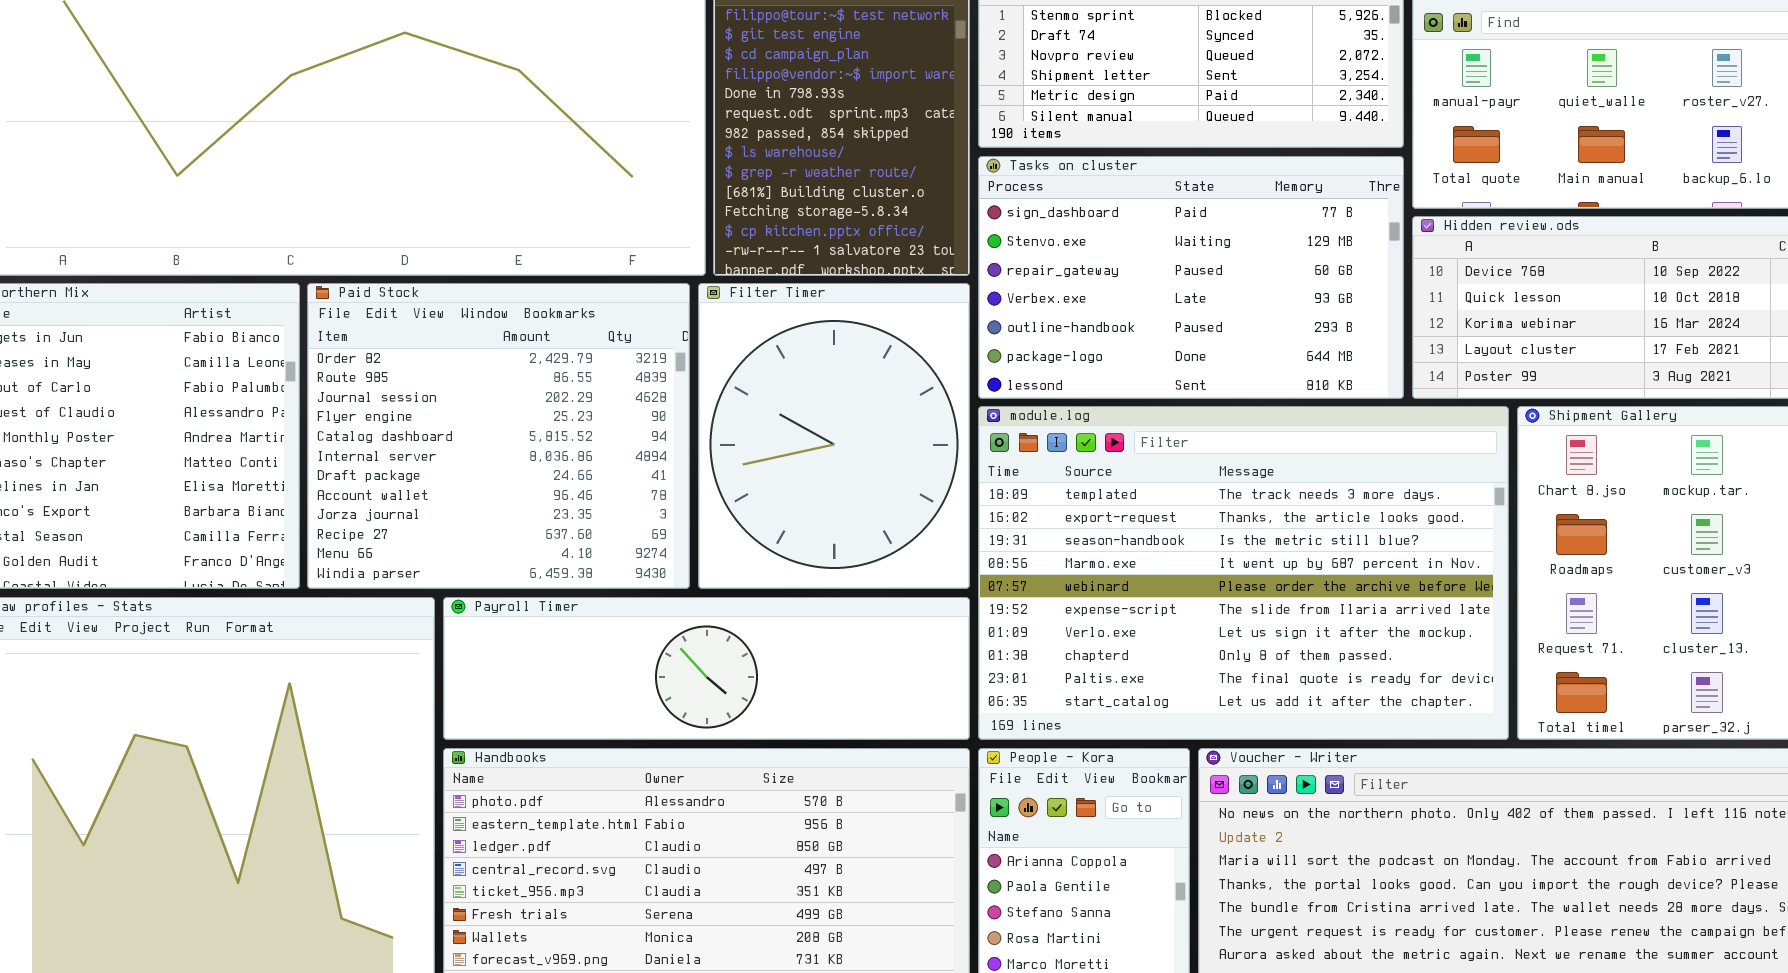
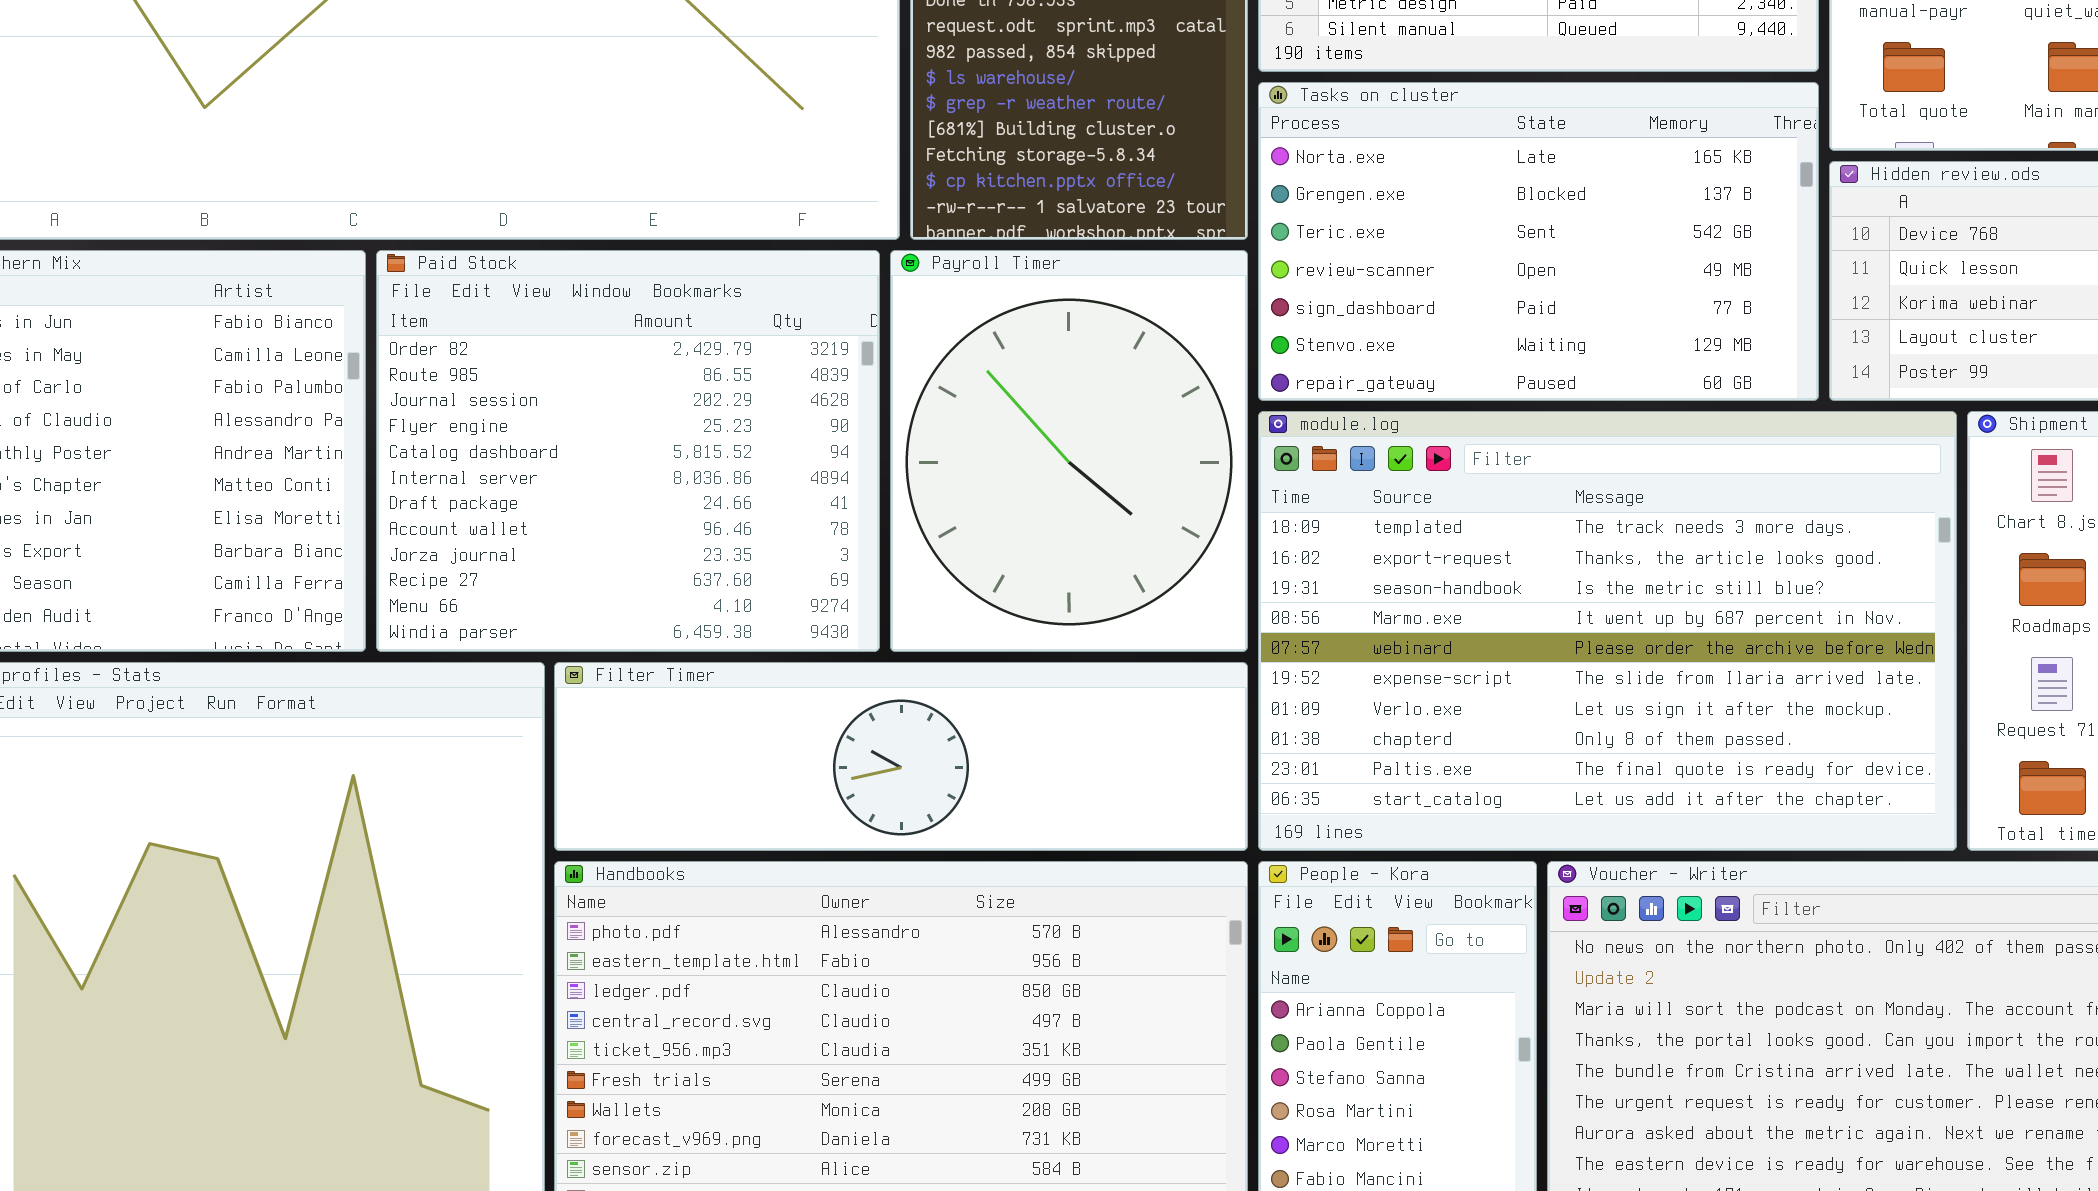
Tasks on cluster: [978,156,1404,399] -> [1258,82,1819,401], scrolled up 4 rows
Filter Timer: [698,283,970,589] -> [554,662,1248,851], moved, resized
Payroll Timer: [443,597,970,740] -> [890,250,1248,652], moved, resized

